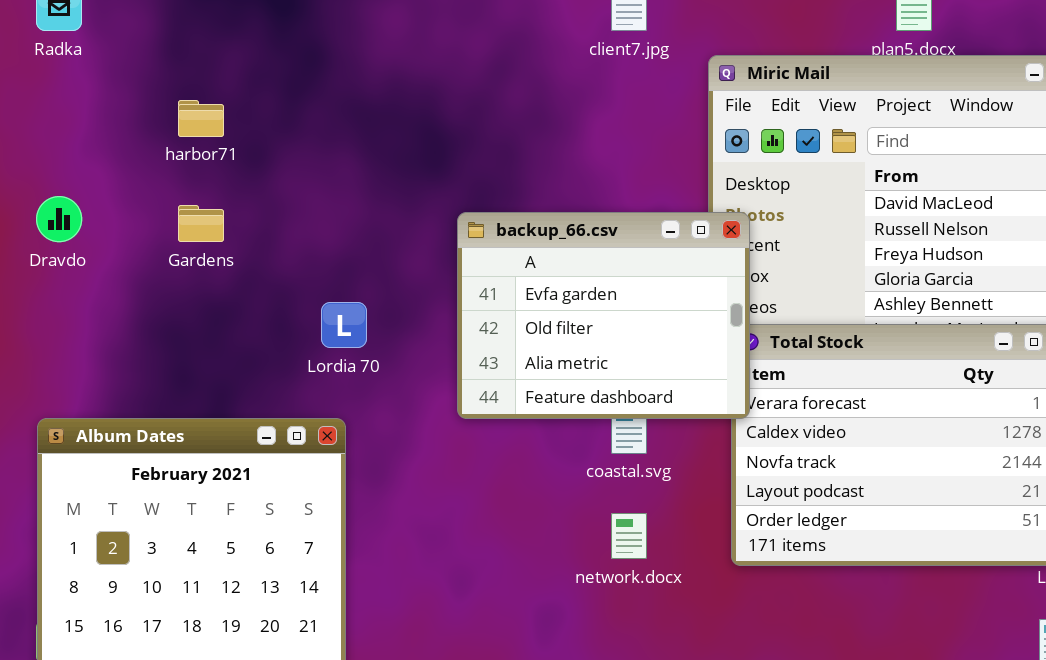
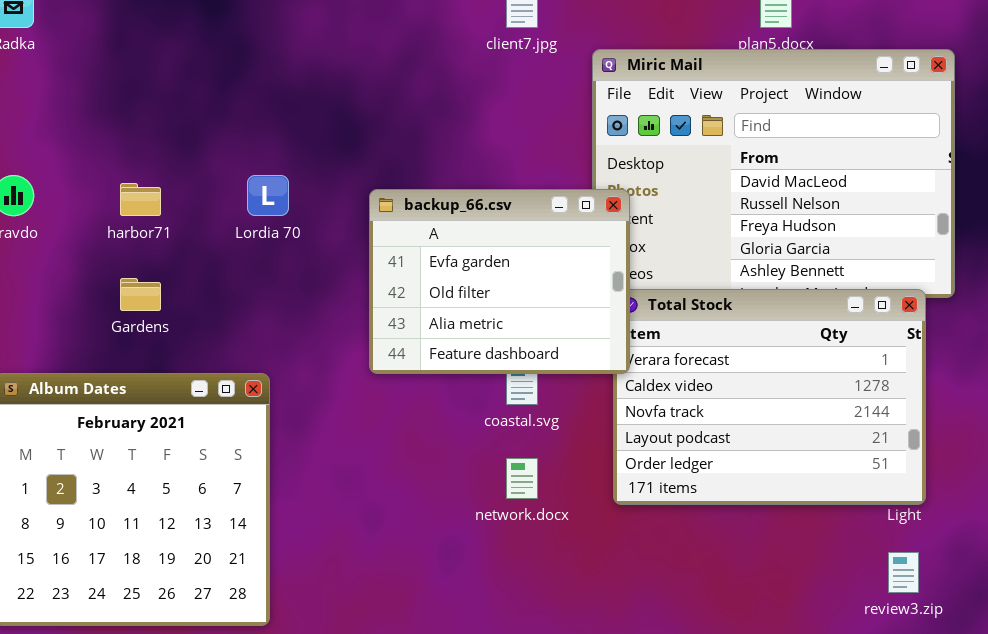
harbor71: [178,100,224,137] -> [120,183,161,216], moved
Gardens: [178,205,224,242] -> [120,278,161,311], moved
Lordia 70: [321,302,367,348] -> [247,175,289,216], moved

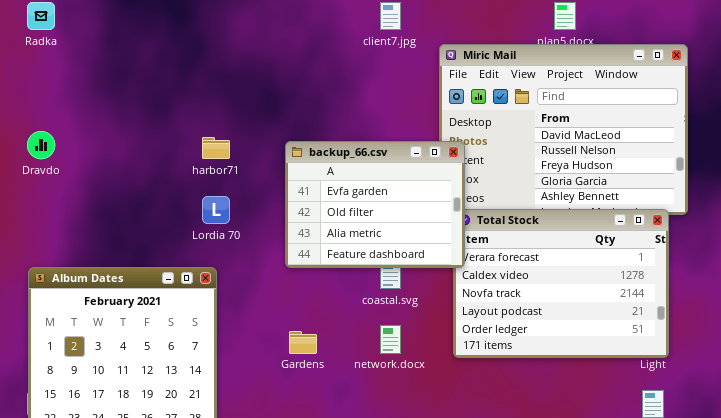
Lordia 70: [247,175,289,216] -> [202,196,230,224], moved
harbor71: [120,183,161,216] -> [202,137,230,159], moved
Gardens: [120,278,161,311] -> [289,331,317,354], moved

